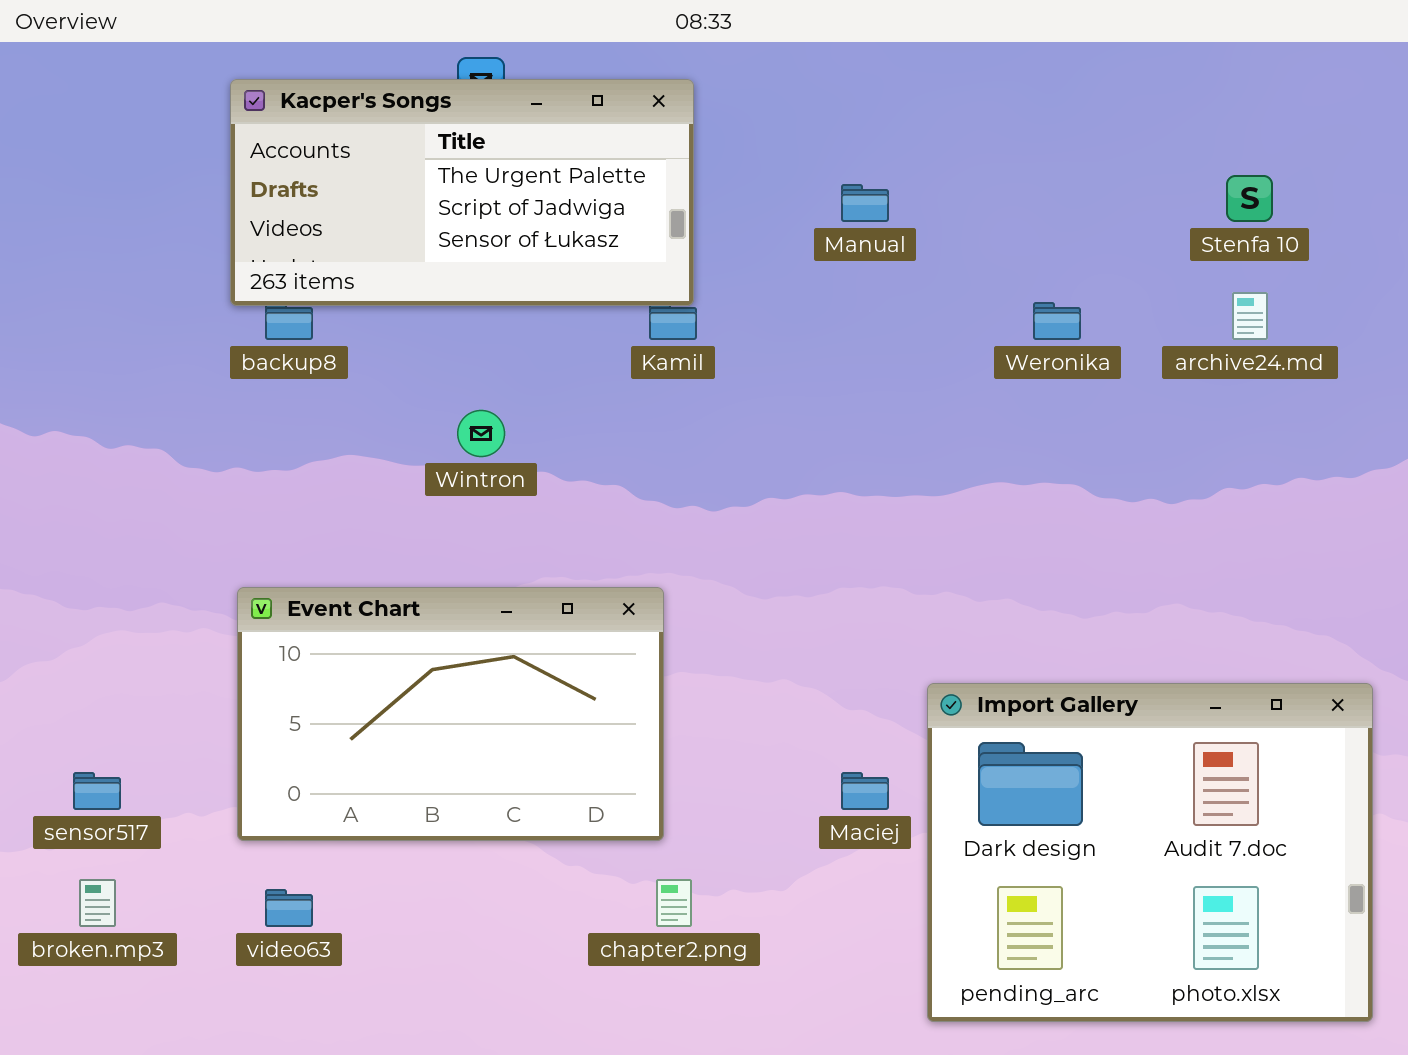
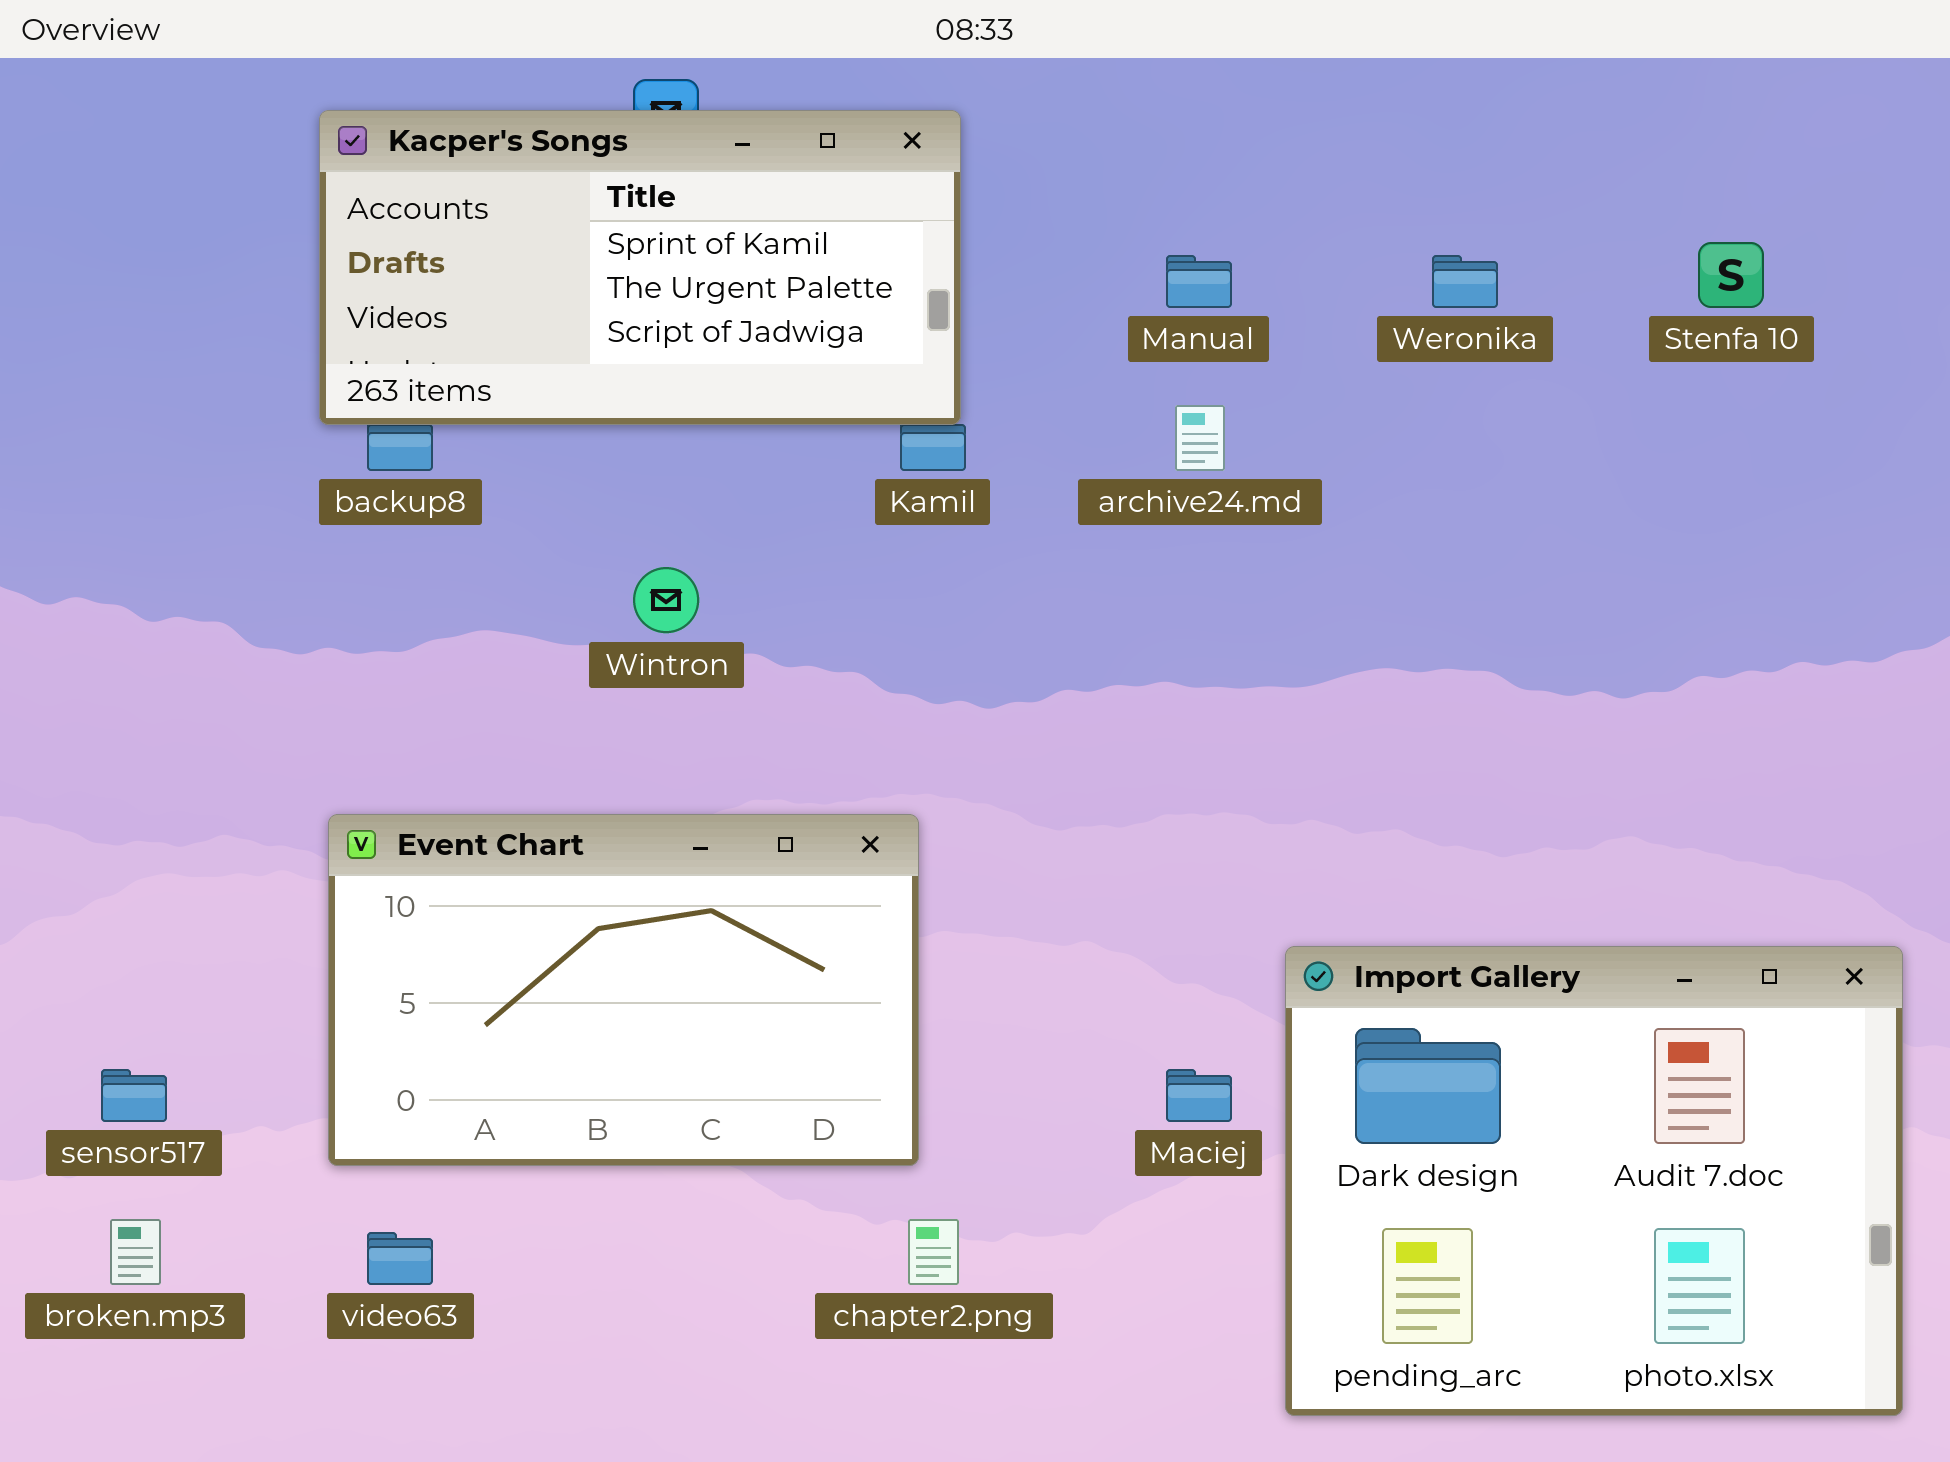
Kacper's Songs: [230,79,694,306] -> [319,110,961,425], scrolled up 1 row
archive24.md: [1232,292,1268,340] -> [1175,405,1225,471], moved
Weronika: [1033,302,1081,340] -> [1432,255,1498,308], moved

